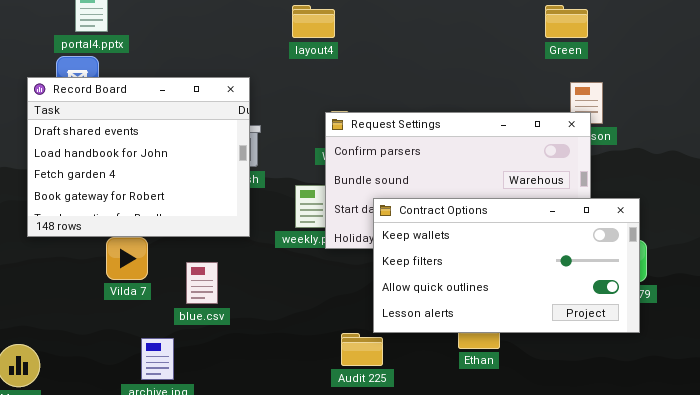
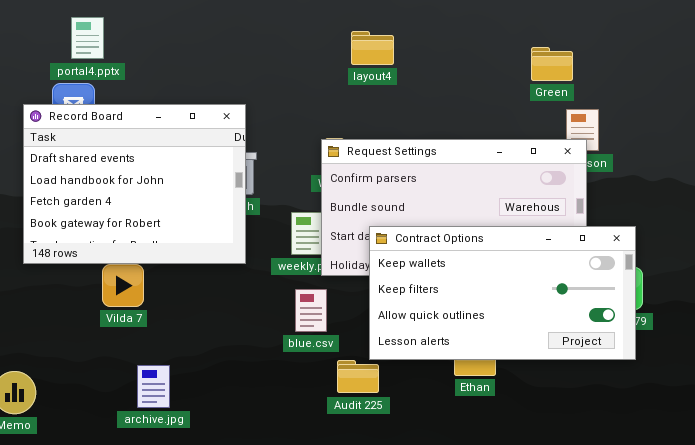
layout4: [292,5,335,38] -> [351,31,394,65], moved
Green: [545,5,588,38] -> [531,47,573,81], moved
blue.csv: [186,262,218,304] -> [295,289,327,332], moved

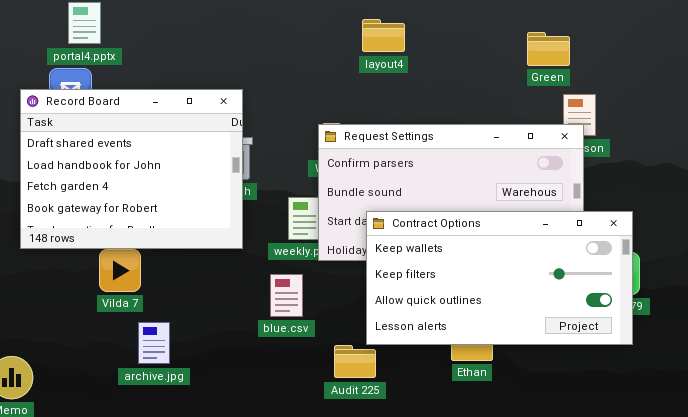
layout4: [351,31,394,65] -> [362,19,405,52], moved
blue.csv: [295,289,327,332] -> [270,274,303,317], moved
archive.jpg: [137,365,170,408] -> [138,322,170,364], moved

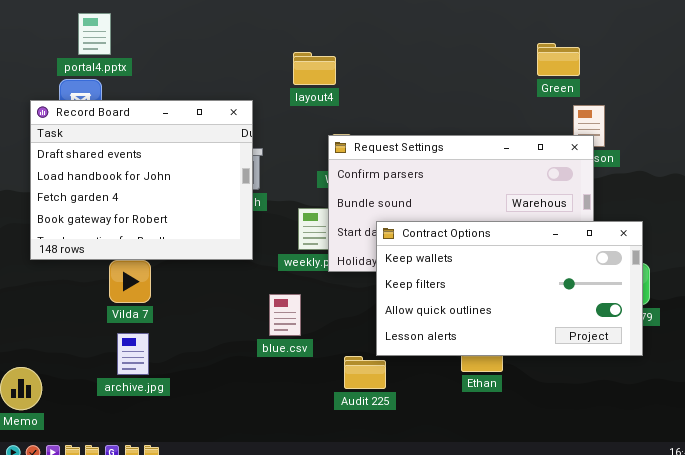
layout4: [362,19,405,52] -> [293,52,336,85], moved
blue.csv: [270,274,303,317] -> [269,294,301,336], moved
archive.jpg: [138,322,170,364] -> [117,333,149,375], moved

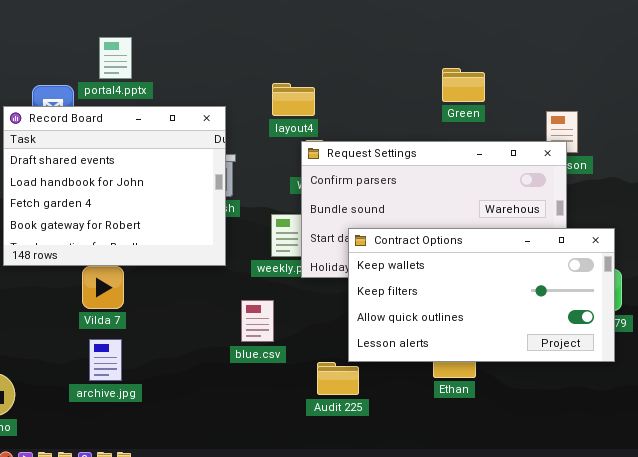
portal4.pptx: [78,13,111,55] -> [99,37,132,79], moved
Green: [537,43,580,76] -> [442,68,485,102], moved
layout4: [293,52,336,85] -> [272,83,315,116], moved

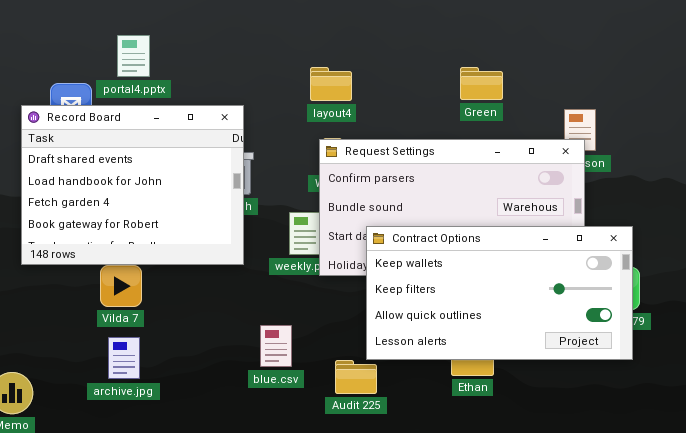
layout4: [272,83,315,116] -> [310,67,352,101], moved
blue.csv: [241,300,274,342] -> [260,325,292,367], moved

